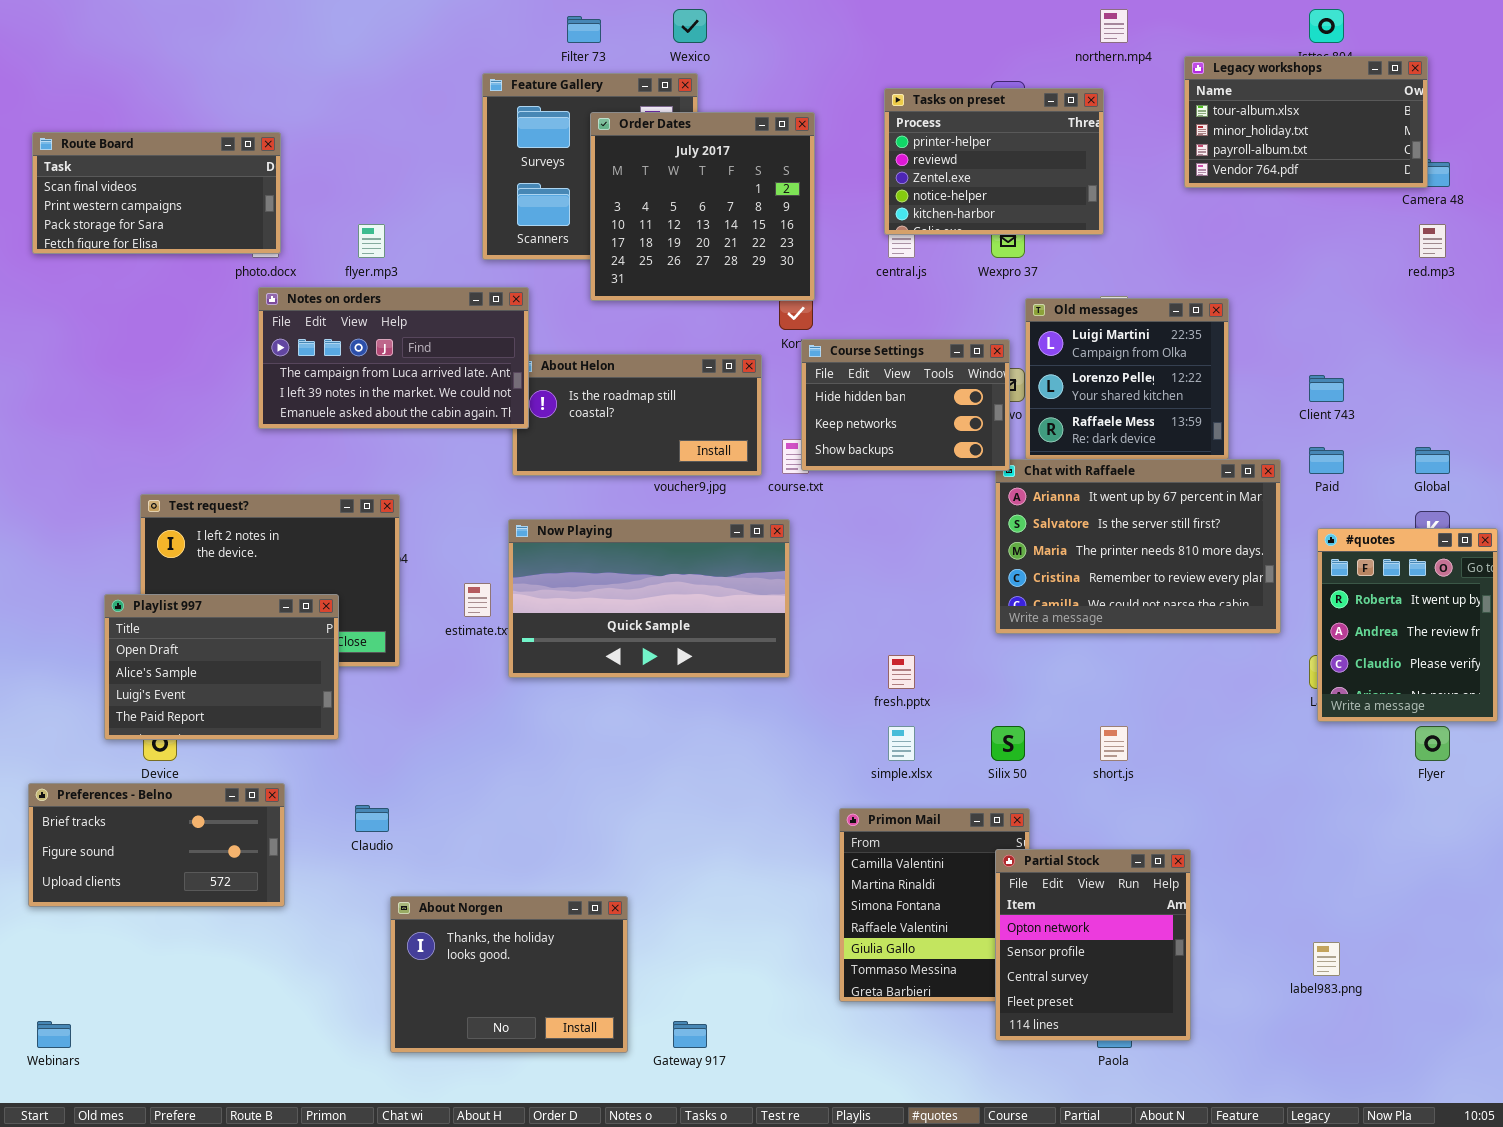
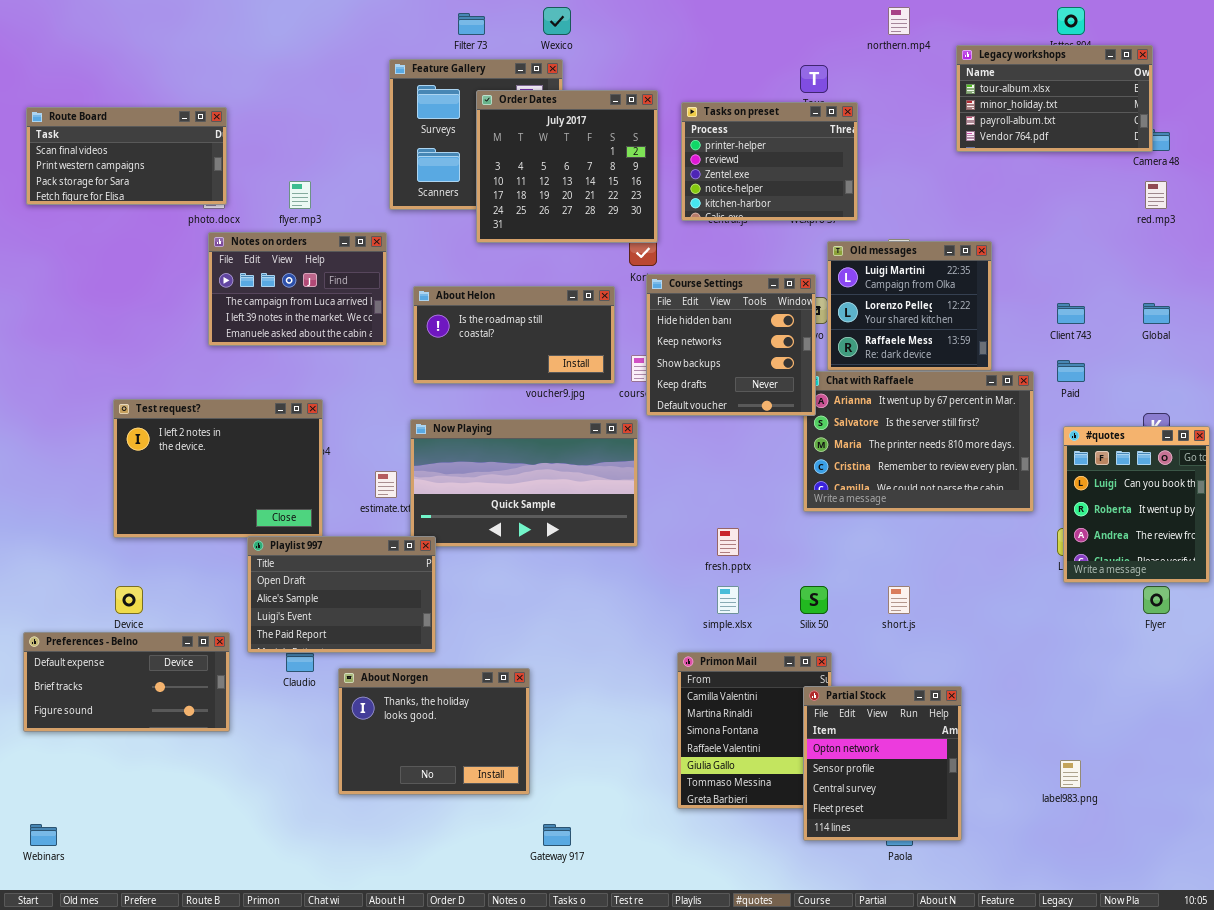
Tasks on preset: [884,88,1104,235] -> [681,102,858,221], moved
Notes on orders: [258,287,529,429] -> [208,232,387,346], resized
Course Settings: [801,339,1010,471] -> [646,274,816,416], resized
Global: [1415,447,1450,474] -> [1143,303,1170,324], moved
#quotes: [1317,528,1498,722] -> [1063,426,1210,583], scrolled up 1 row
Playlist 997: [104,594,339,740] -> [247,536,436,653], moved
Preferences - Belno: [28,783,285,907] -> [23,632,230,732], scrolled up 1 row
About Norgen: [390,896,628,1053] -> [338,668,530,795], moved

